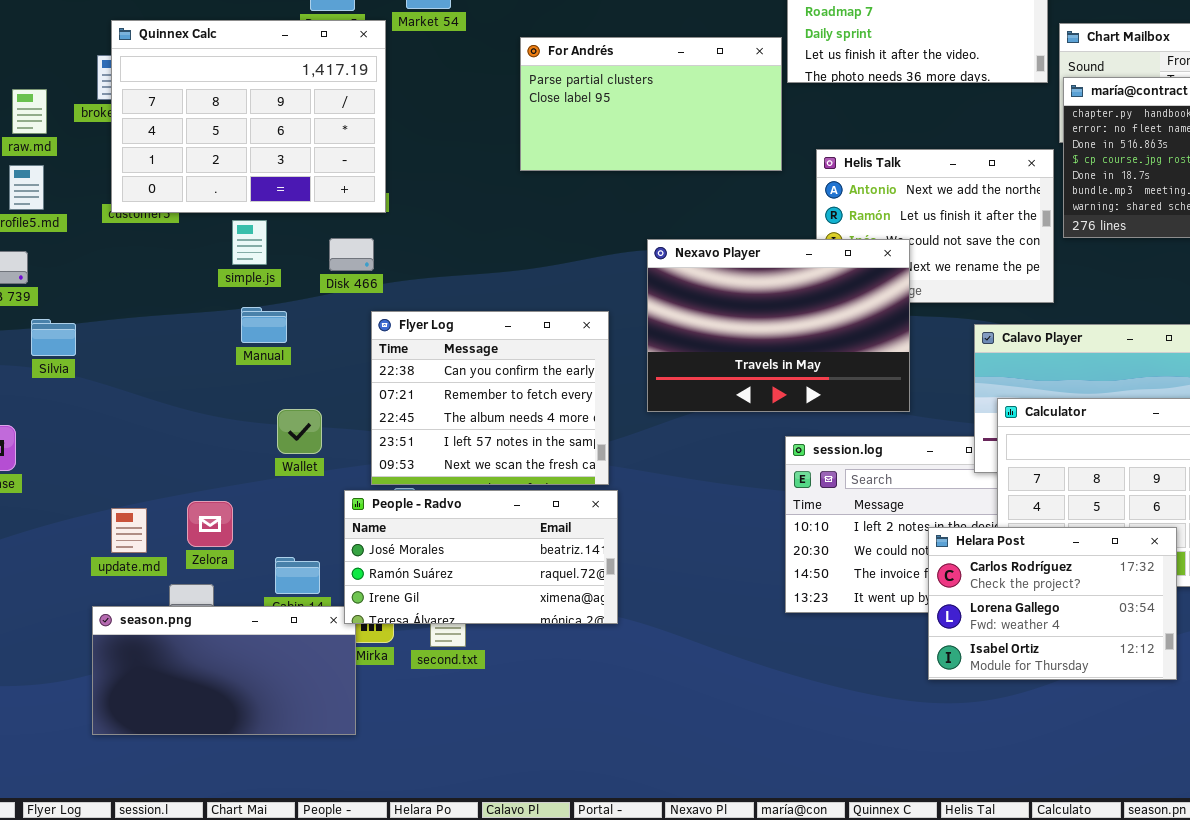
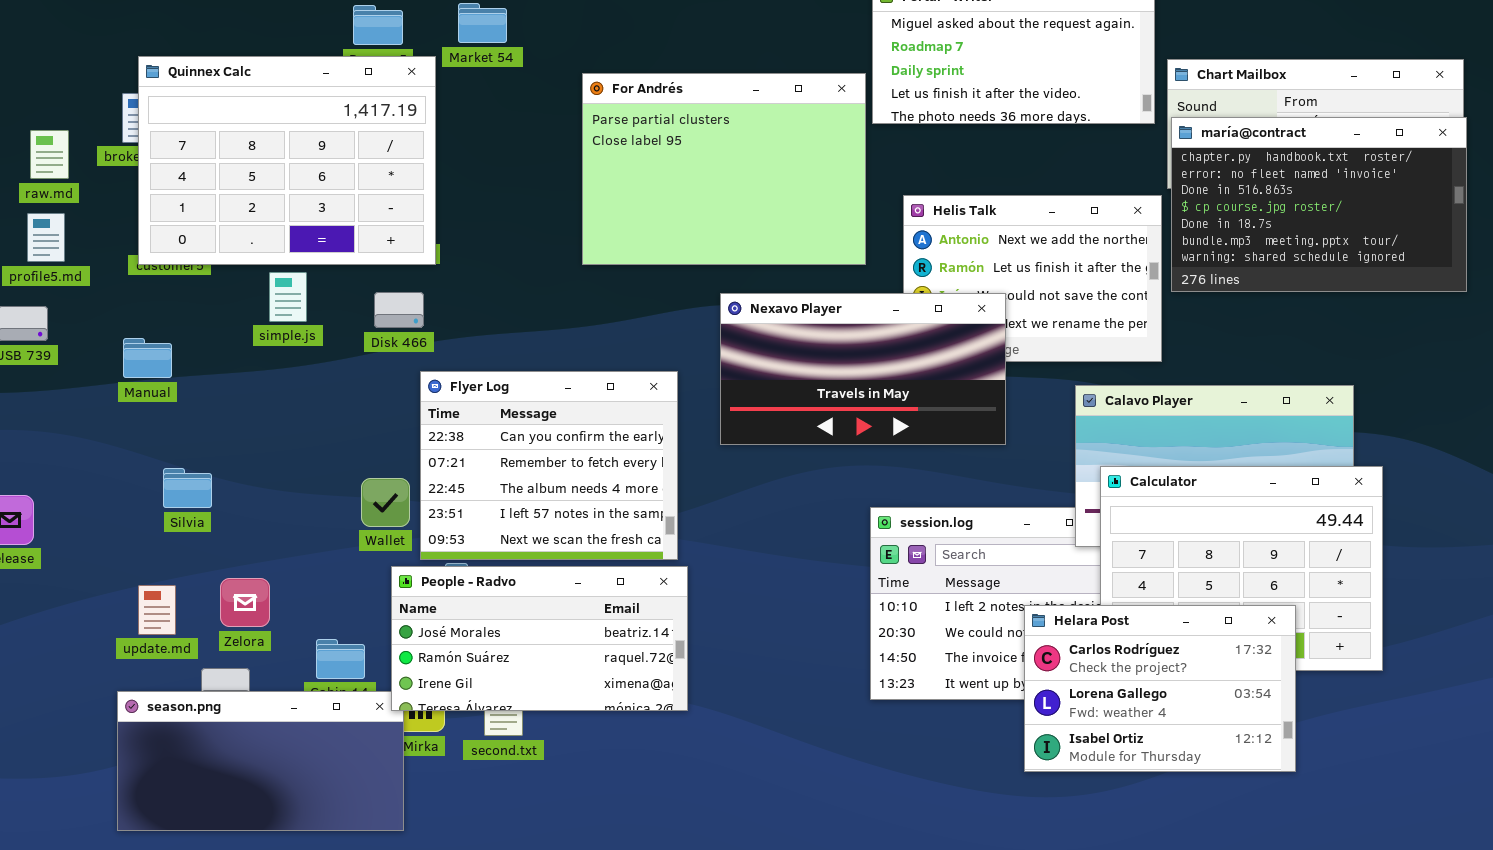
For Andrés: [520,37,782,171] -> [582,73,866,265], resized
Nexavo Player: [647,239,910,412] -> [720,293,1006,445], resized
Manual: [241,307,287,343] -> [123,338,172,378], moved
Silvia: [31,319,76,356] -> [163,468,212,508], moved
Wallet: [277,409,322,454] -> [361,478,410,527], moved

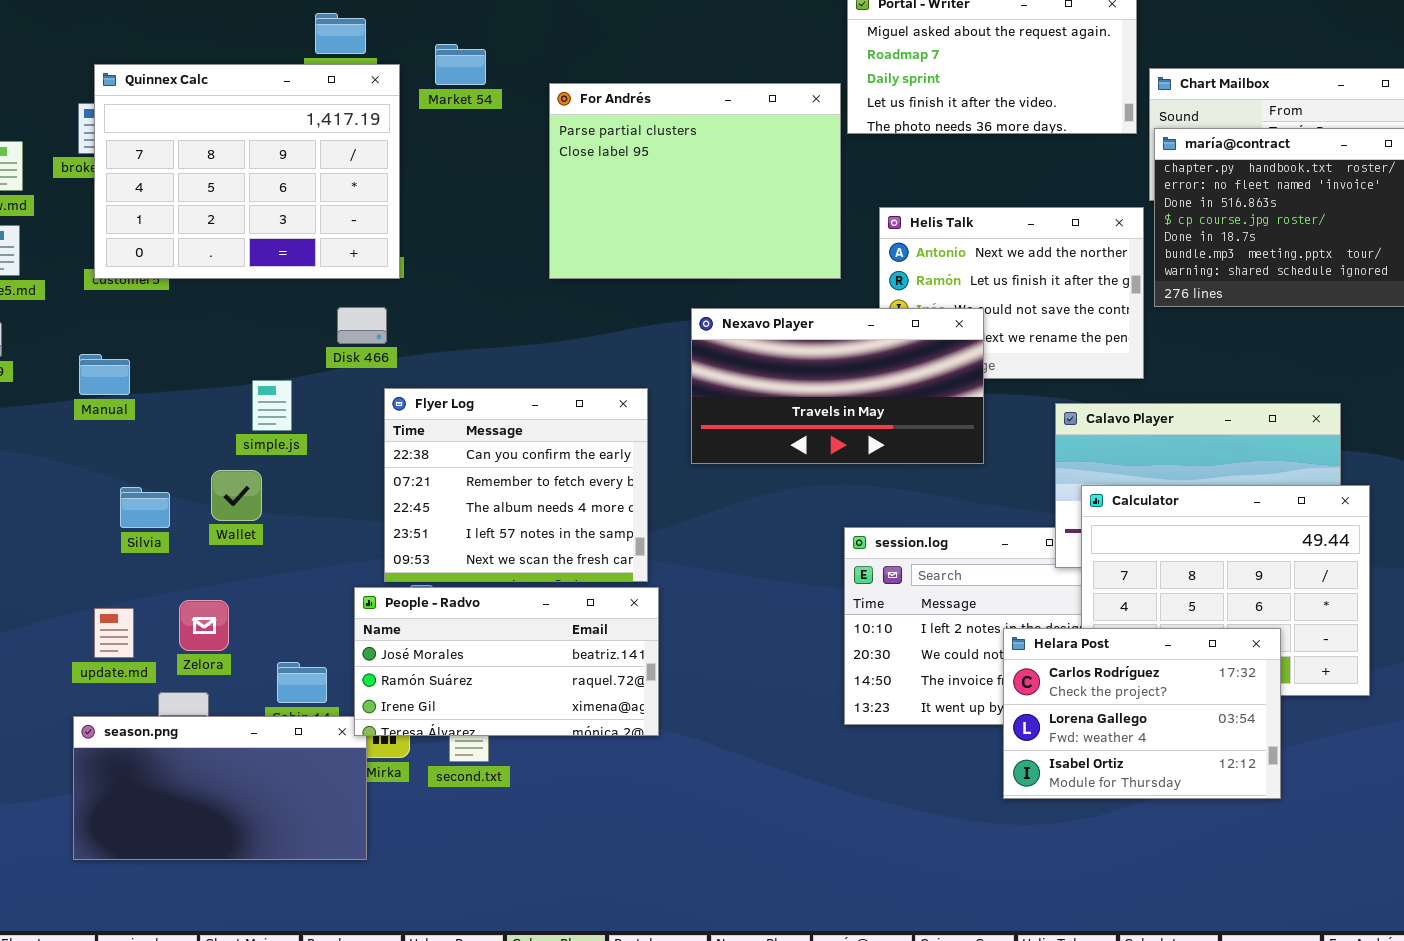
Market 54: [458,3,507,43] -> [435,44,486,85], moved
simple.js: [269,272,307,322] -> [252,380,292,431], moved
Wallet: [361,478,410,527] -> [211,470,262,521], moved

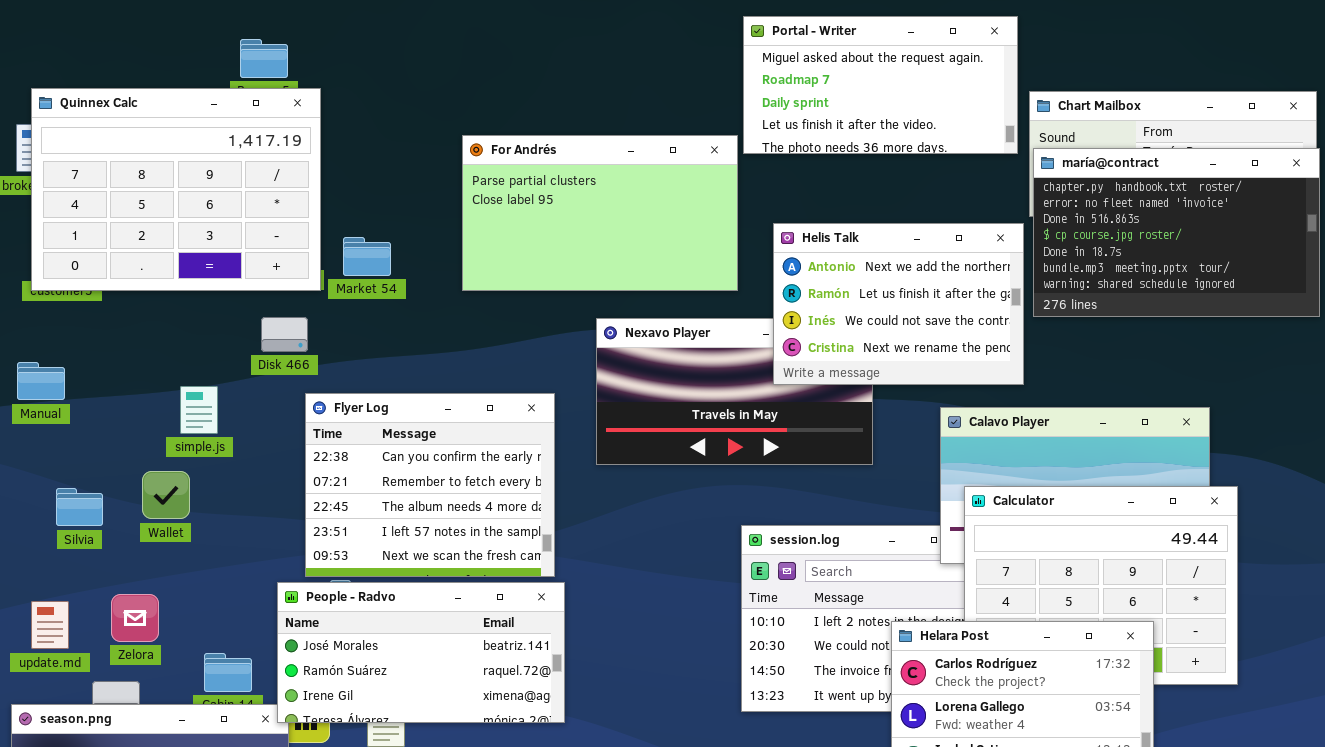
Market 54: [435,44,486,85] -> [343,237,391,276], moved
For Andrés: [549,83,841,279] -> [462,135,738,291], resized
Helis Talk: [879,207,1144,379] -> [773,223,1024,385], raised

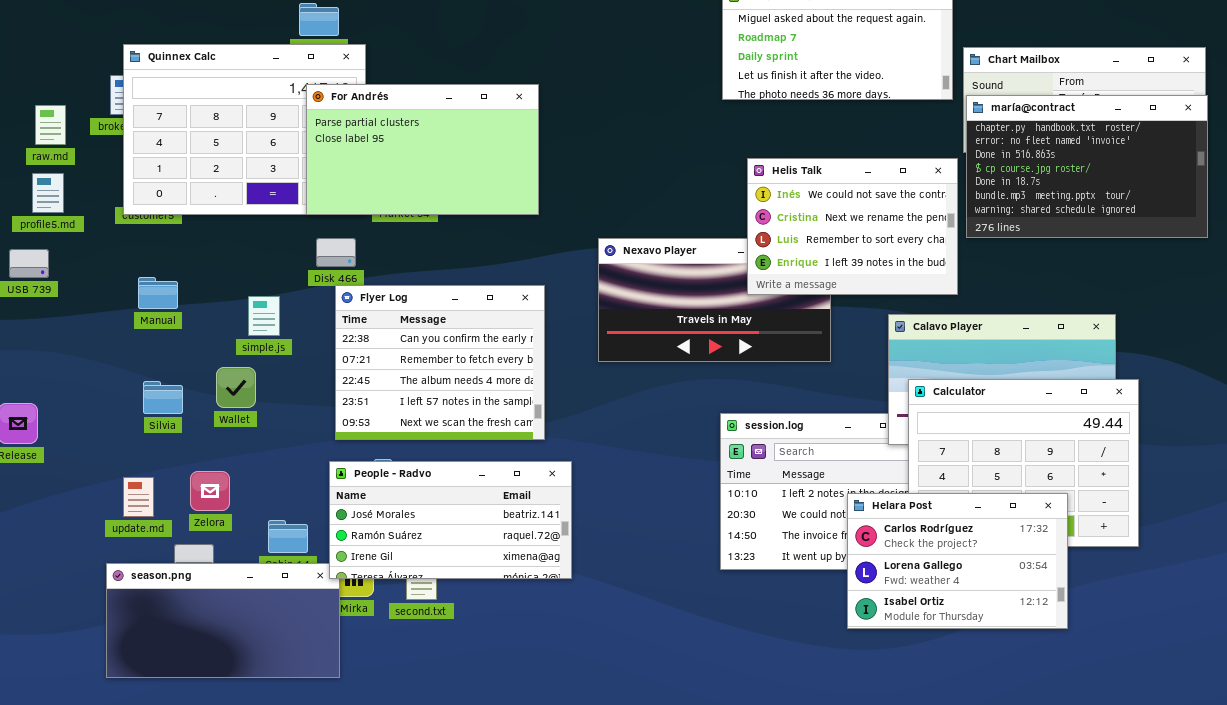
For Andrés: [462,135,738,291] -> [306,84,539,215], moved
Helis Talk: [773,223,1024,385] -> [747,158,958,295], scrolled down 2 rows
Manual: [17,362,65,400] -> [138,277,178,309], moved
Flyer Log: [305,393,555,577] -> [335,285,545,440], moved

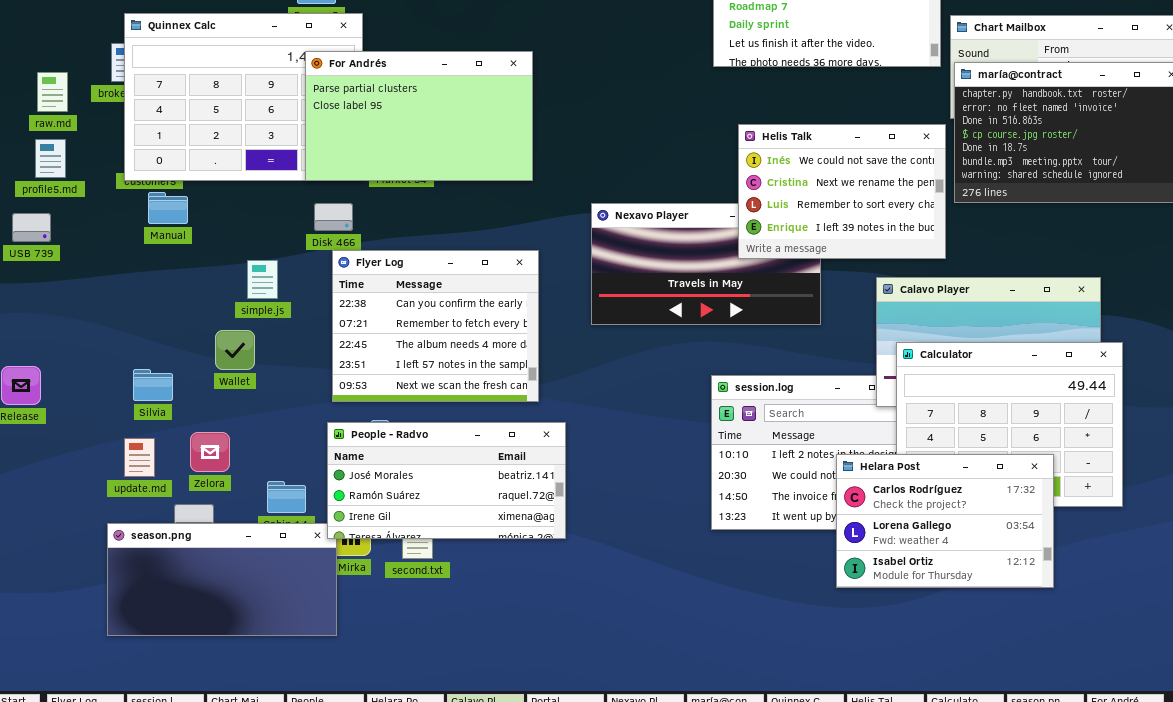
Manual: [138,277,178,309] -> [148,192,188,224], moved
Silvia: [143,381,183,414] -> [133,369,173,401], moved

